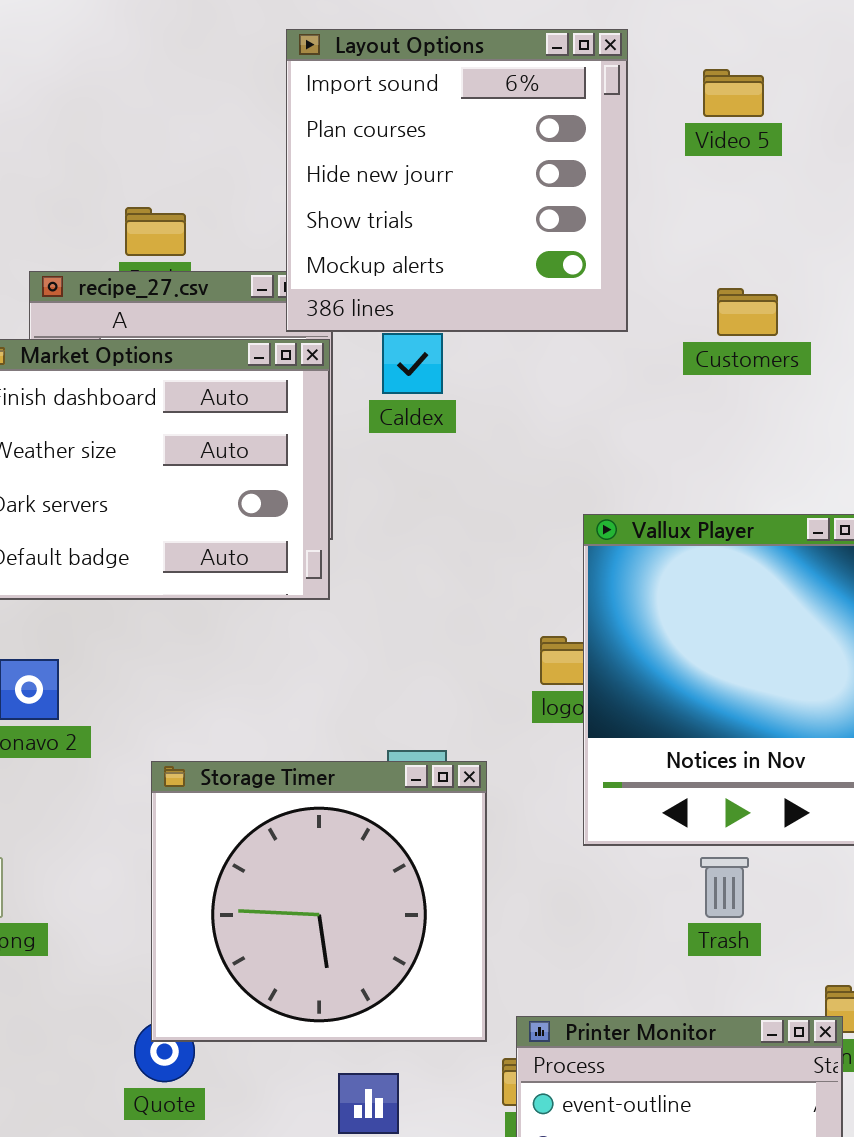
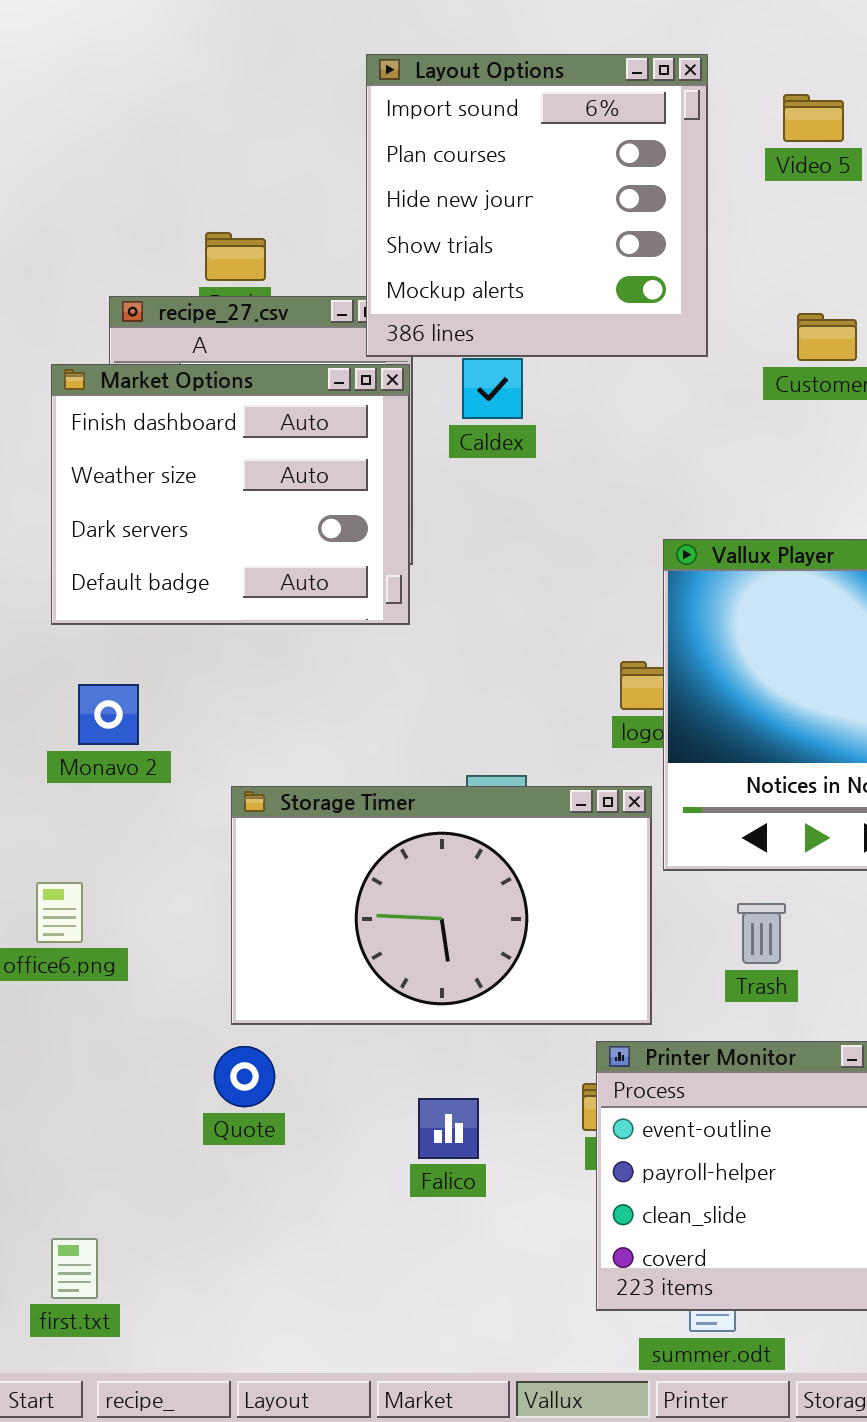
Storage Timer: [151,761,487,1042] -> [231,786,652,1025], resized
Trash: [700,857,749,918] -> [737,903,786,964], moved

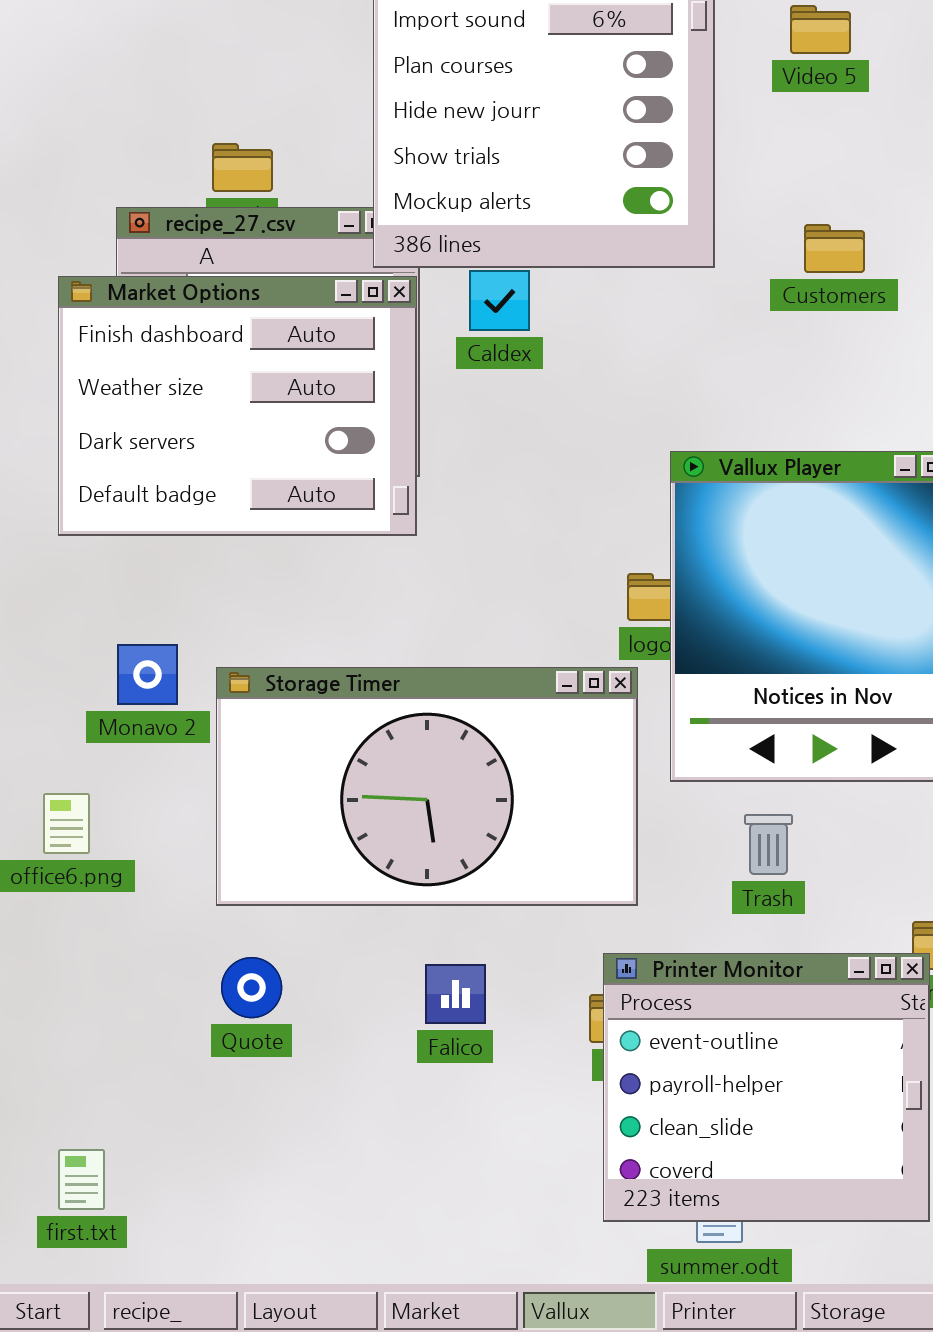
Monavo 2: [78,684,139,745] -> [117,644,178,705], moved
Storage Timer: [231,786,652,1025] -> [216,667,638,906], moved
Falico: [418,1098,479,1159] -> [425,964,486,1024], moved

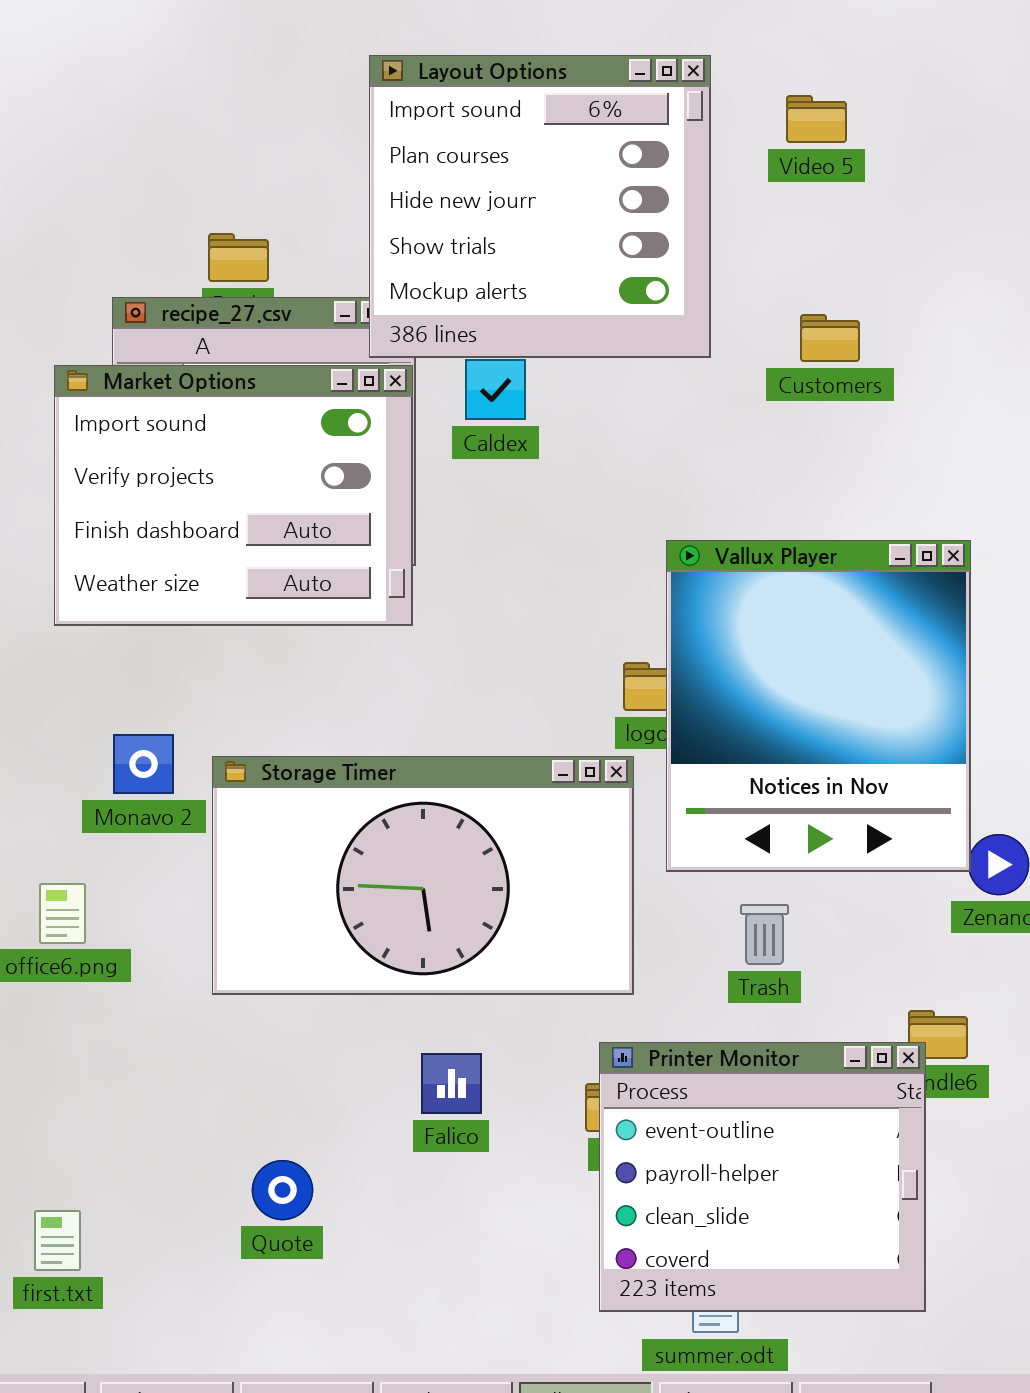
Market Options: [58,276,417,536] -> [54,365,413,626], scrolled up 2 rows
Quote: [221,957,282,1018] -> [252,1160,313,1220], moved
first.txt: [58,1149,105,1210] -> [34,1210,81,1271], moved

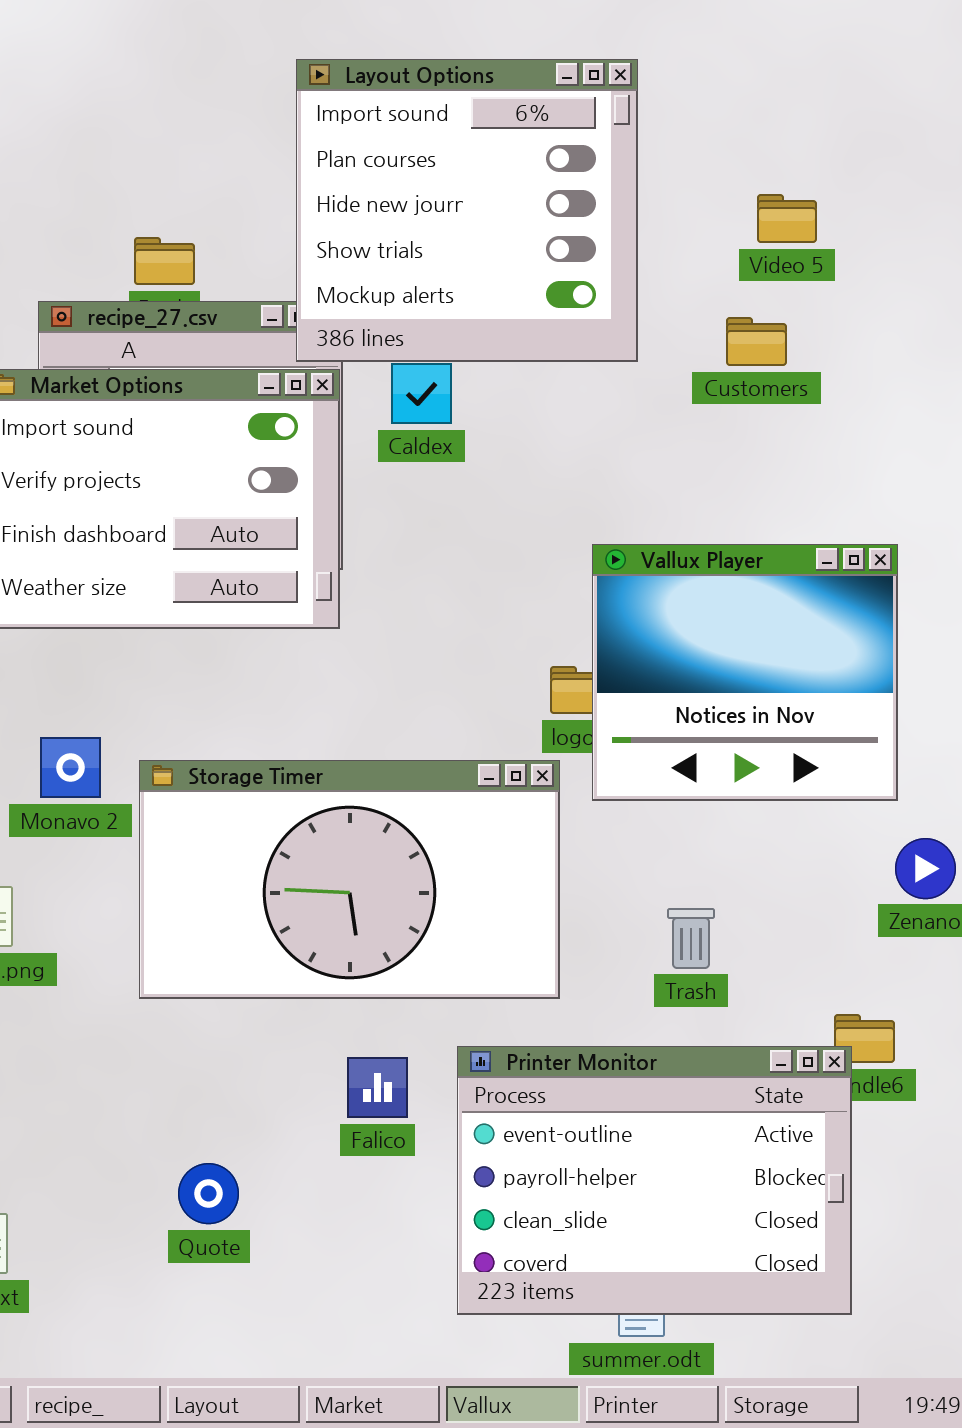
Video 5: [786,95,847,143] -> [757,194,817,243], moved
Vallux Player: [666,540,971,872] -> [592,544,898,801], resized
Printer Monitor: [599,1042,926,1312] -> [457,1046,852,1315], resized

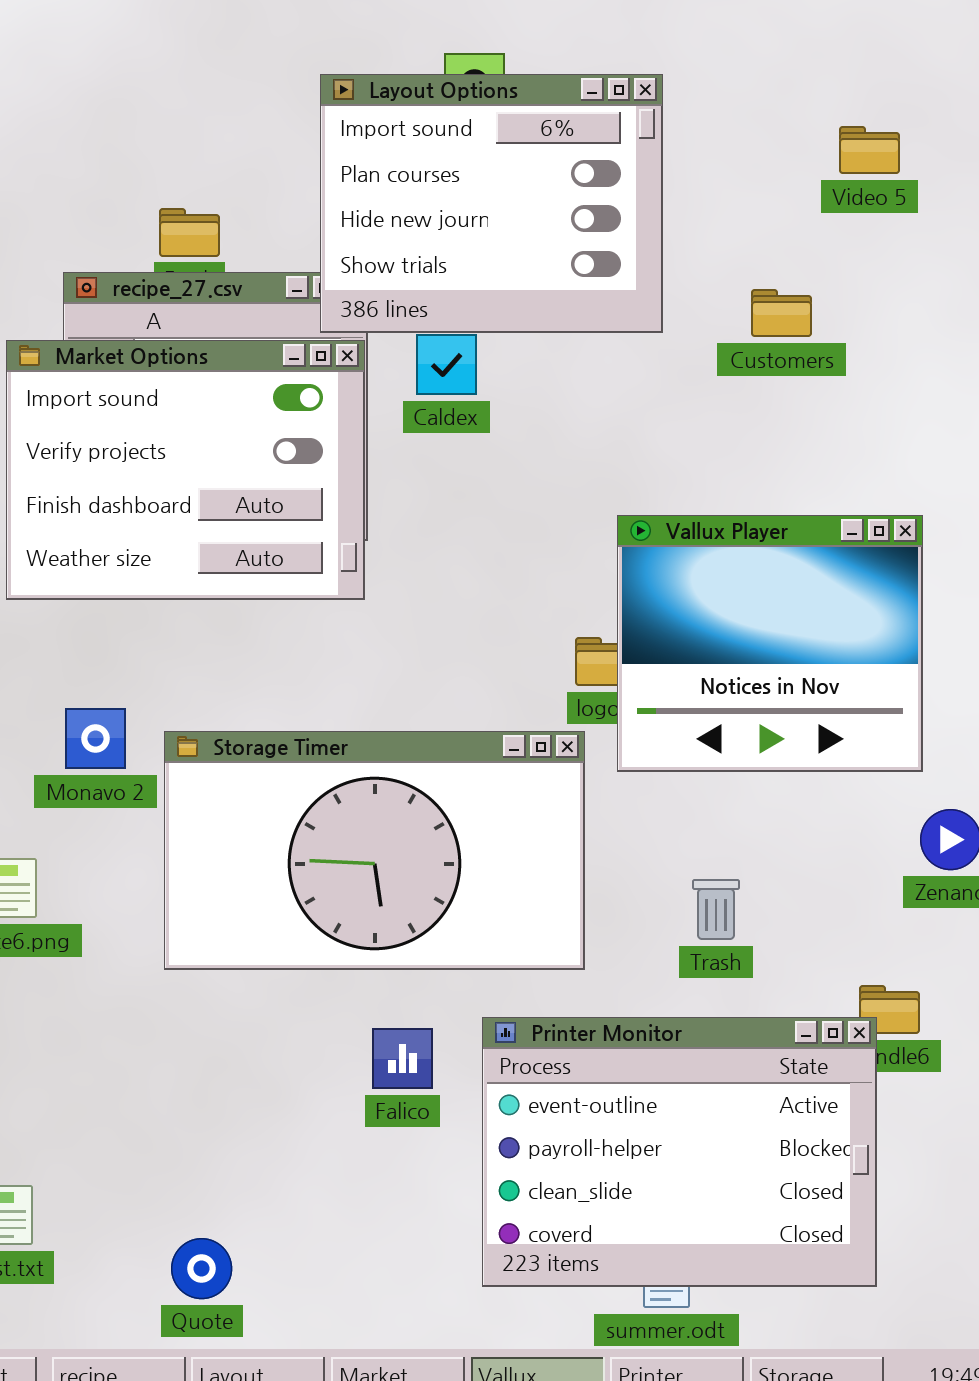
Layout Options: [296,59,638,362] -> [320,74,663,333], resized
Video 5: [757,194,817,243] -> [839,126,900,174], moved
Quote: [178,1163,239,1224] -> [171,1238,232,1299], moved

